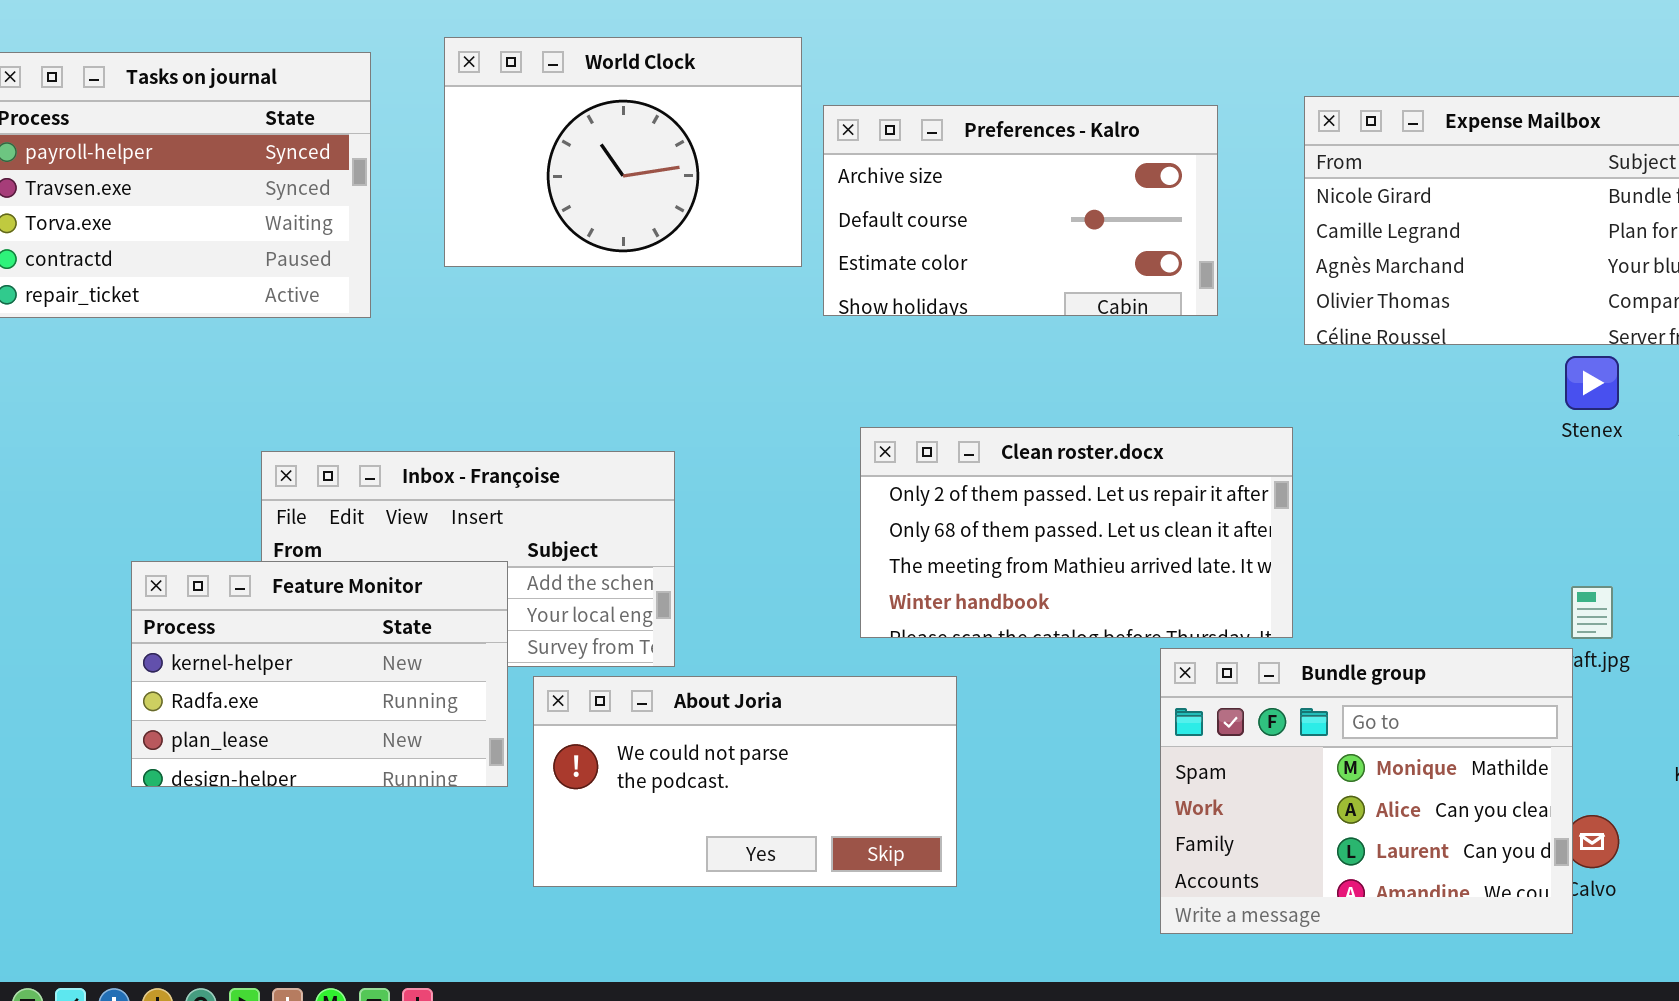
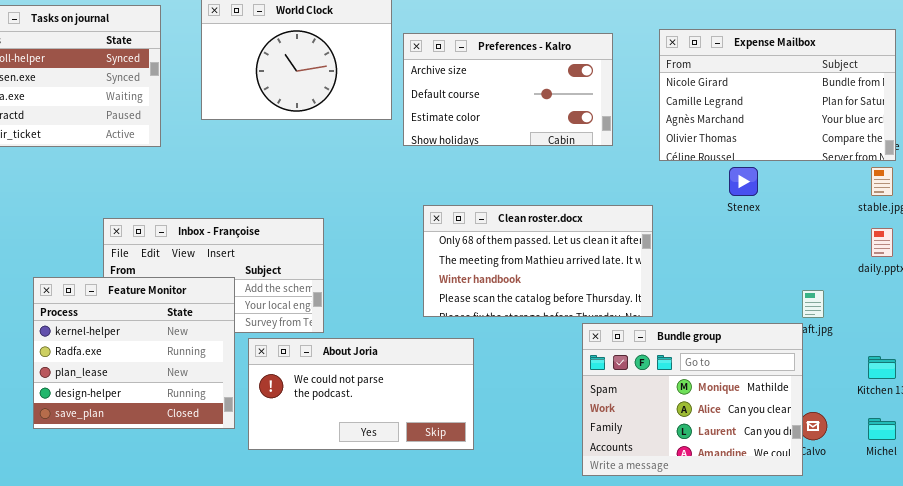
Stenex: [1565,356,1619,410] -> [729,167,758,196], moved
Clean roster.docx: [860,427,1293,638] -> [423,205,653,317], scrolled down 1 row
Feature Monitor: [131,561,508,787] -> [33,277,235,429], resized

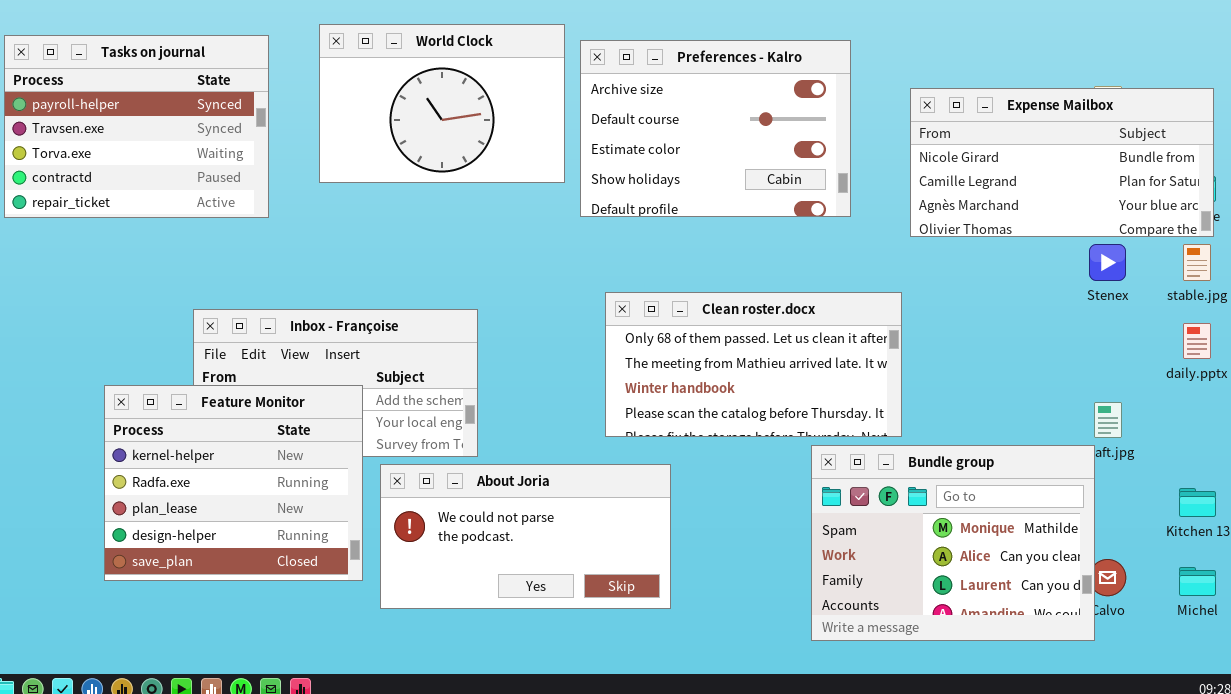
Expense Mailbox: [659,29,896,161] -> [910,88,1214,237], resized
Preferences - Kalro: [403,33,613,146] -> [580,40,851,217], resized
Stenex: [729,167,758,196] -> [1089,244,1126,281], moved

